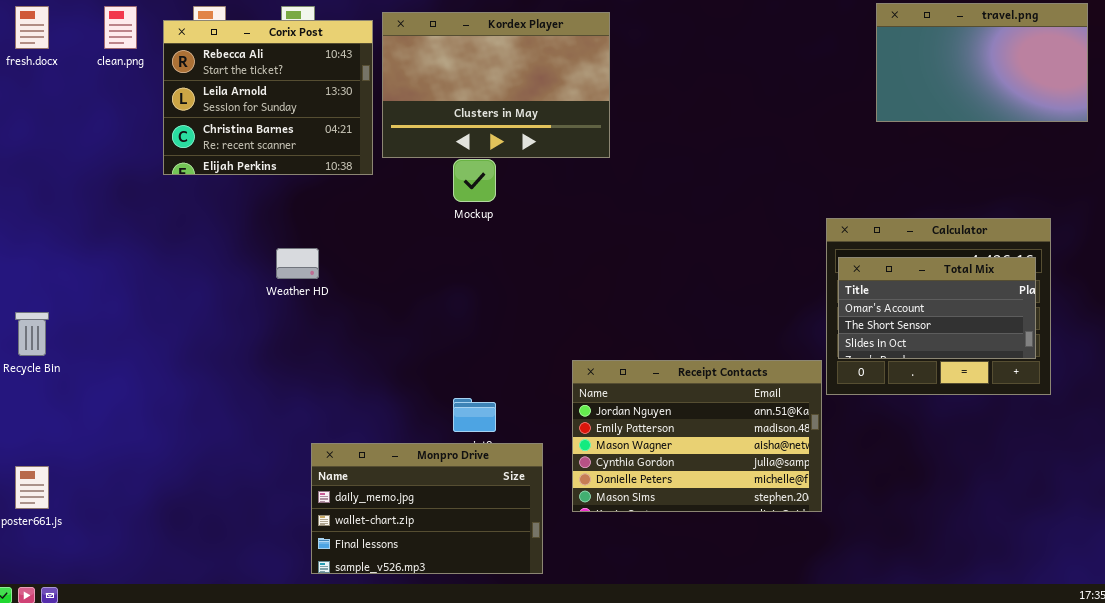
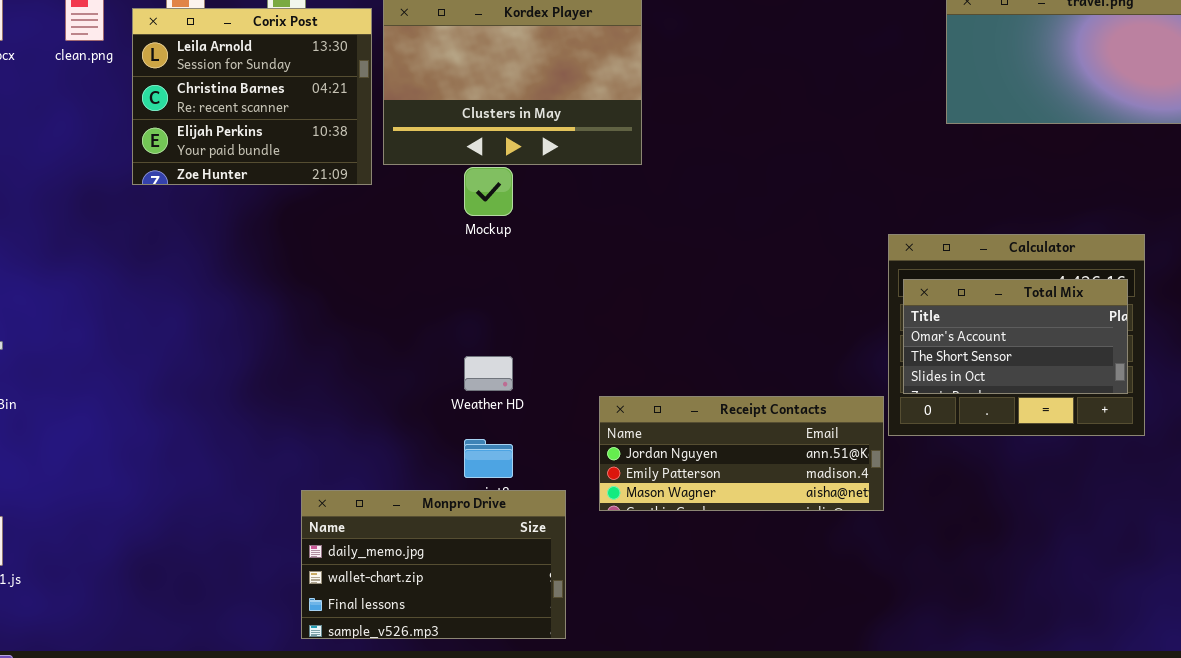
Corix Post: [163,20,373,175] -> [132,8,372,185], scrolled down 1 row
Weather HD: [276,248,319,279] -> [464,356,513,391], moved
Receipt Contacts: [572,360,822,512] -> [599,396,884,511], resized

